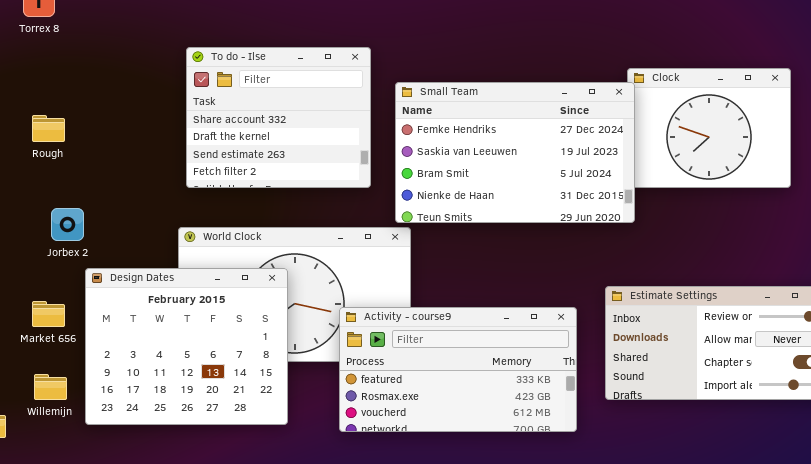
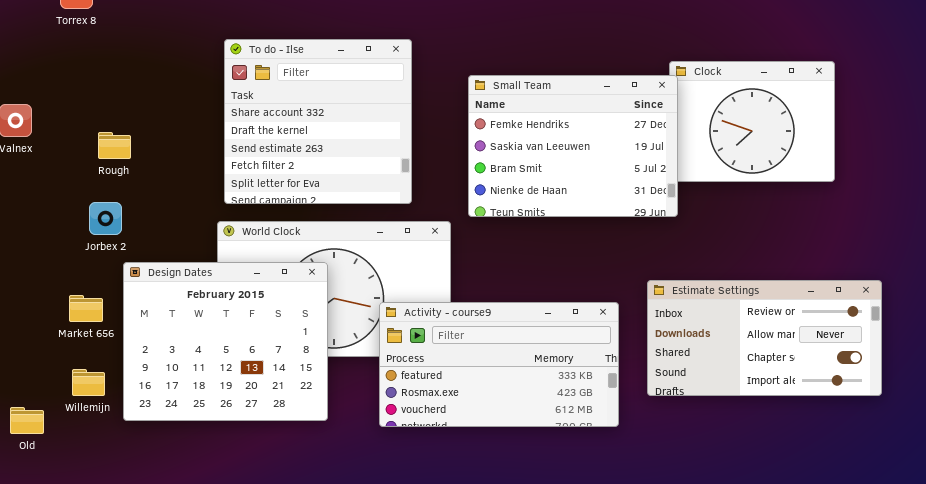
To do - Ilse: [186,47,371,188] -> [224,39,412,204], resized
Small Team: [395,82,635,223] -> [468,75,678,217], resized
Rough: [32,115,65,142] -> [98,132,131,159], moved

